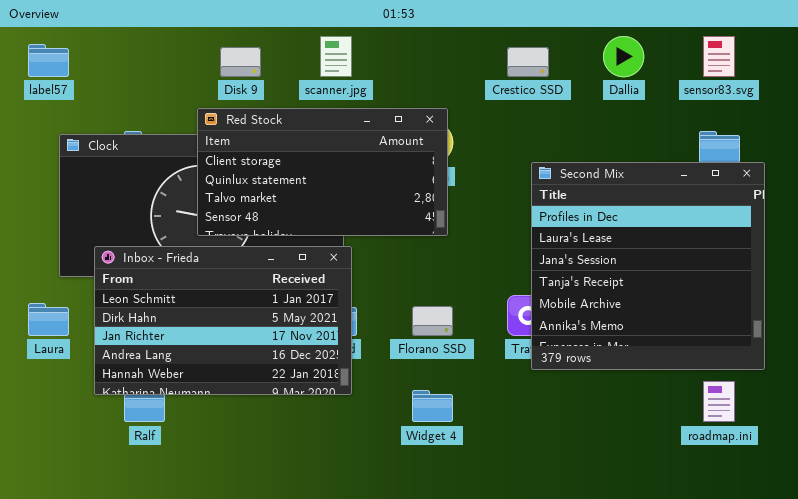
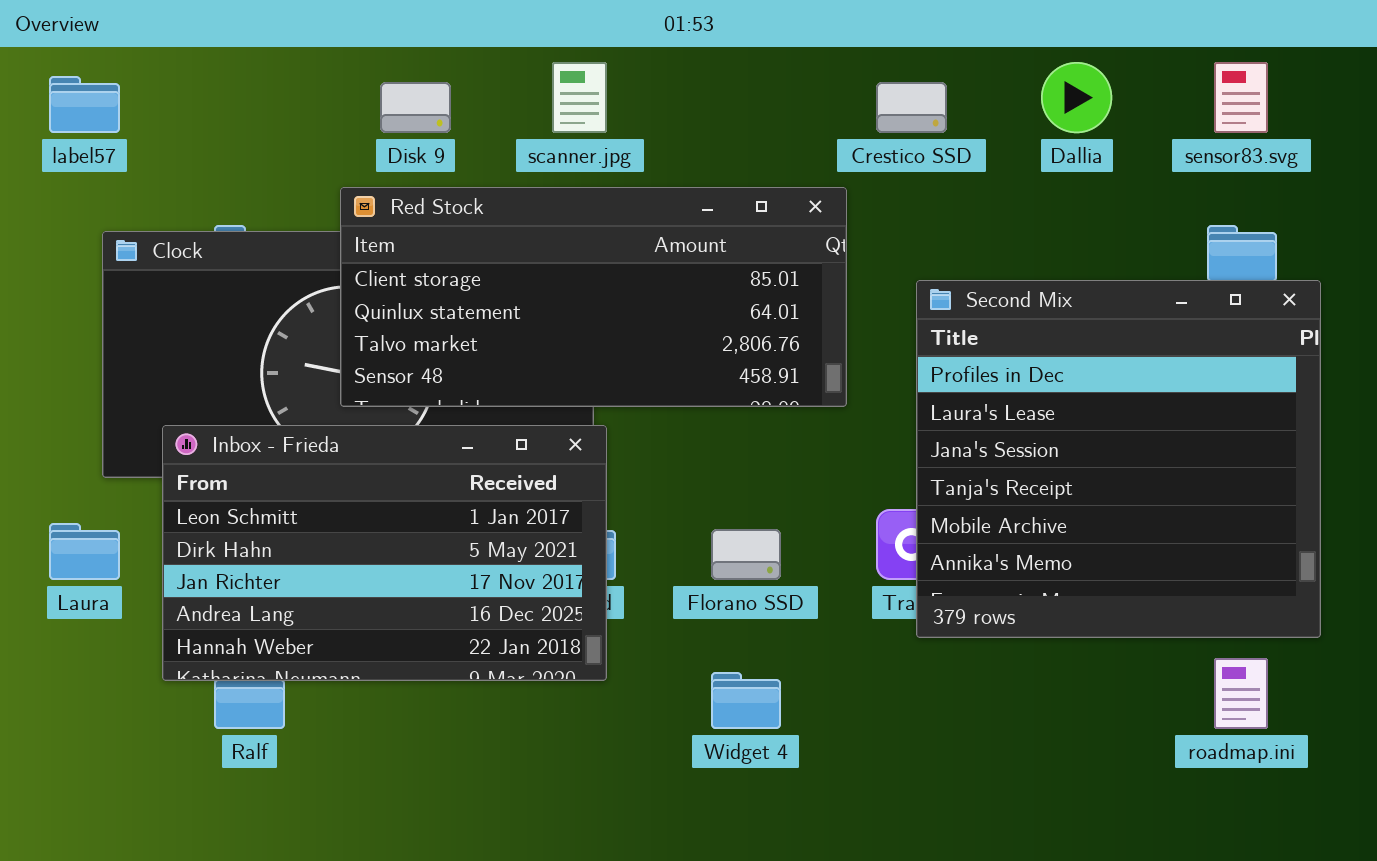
Red Stock: [197,108,448,236] -> [340,187,847,407], resized

